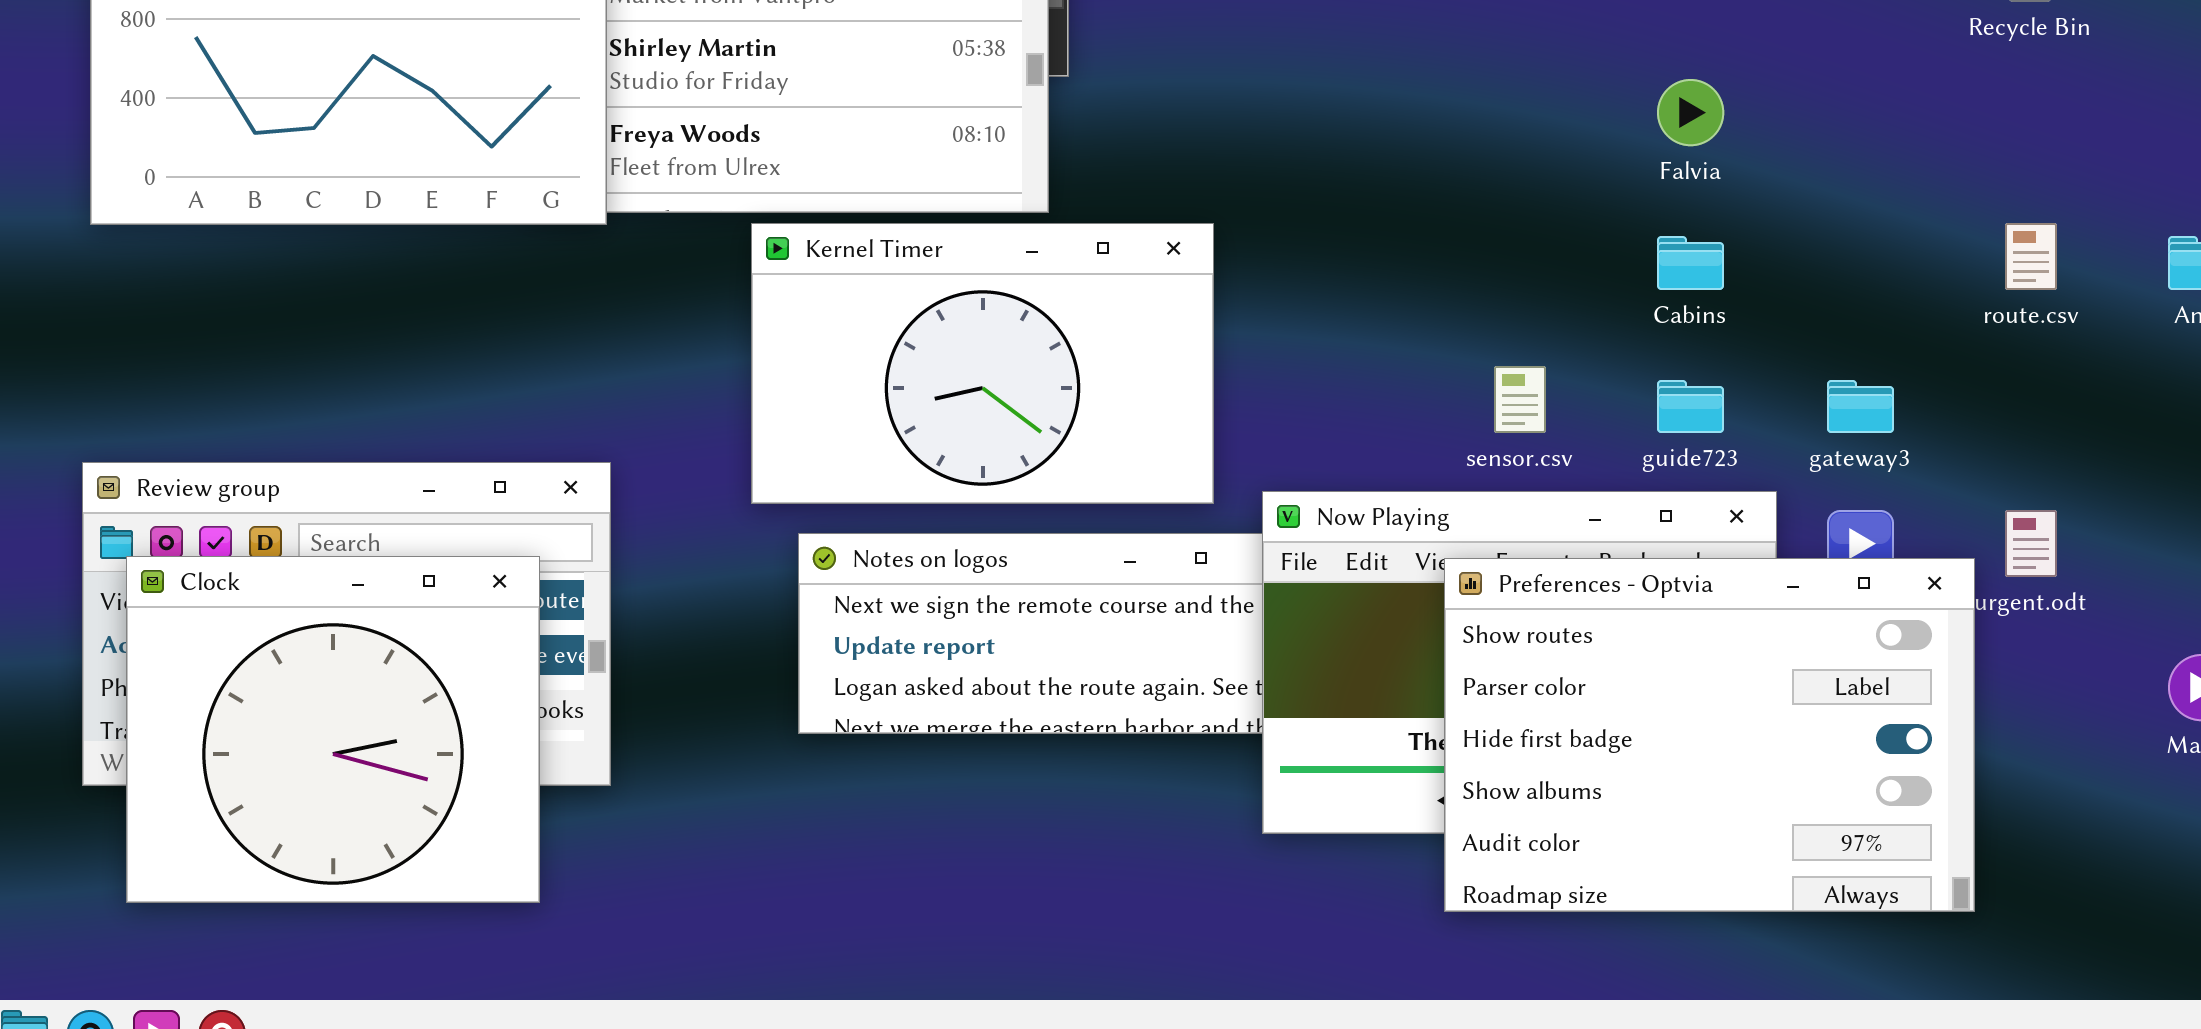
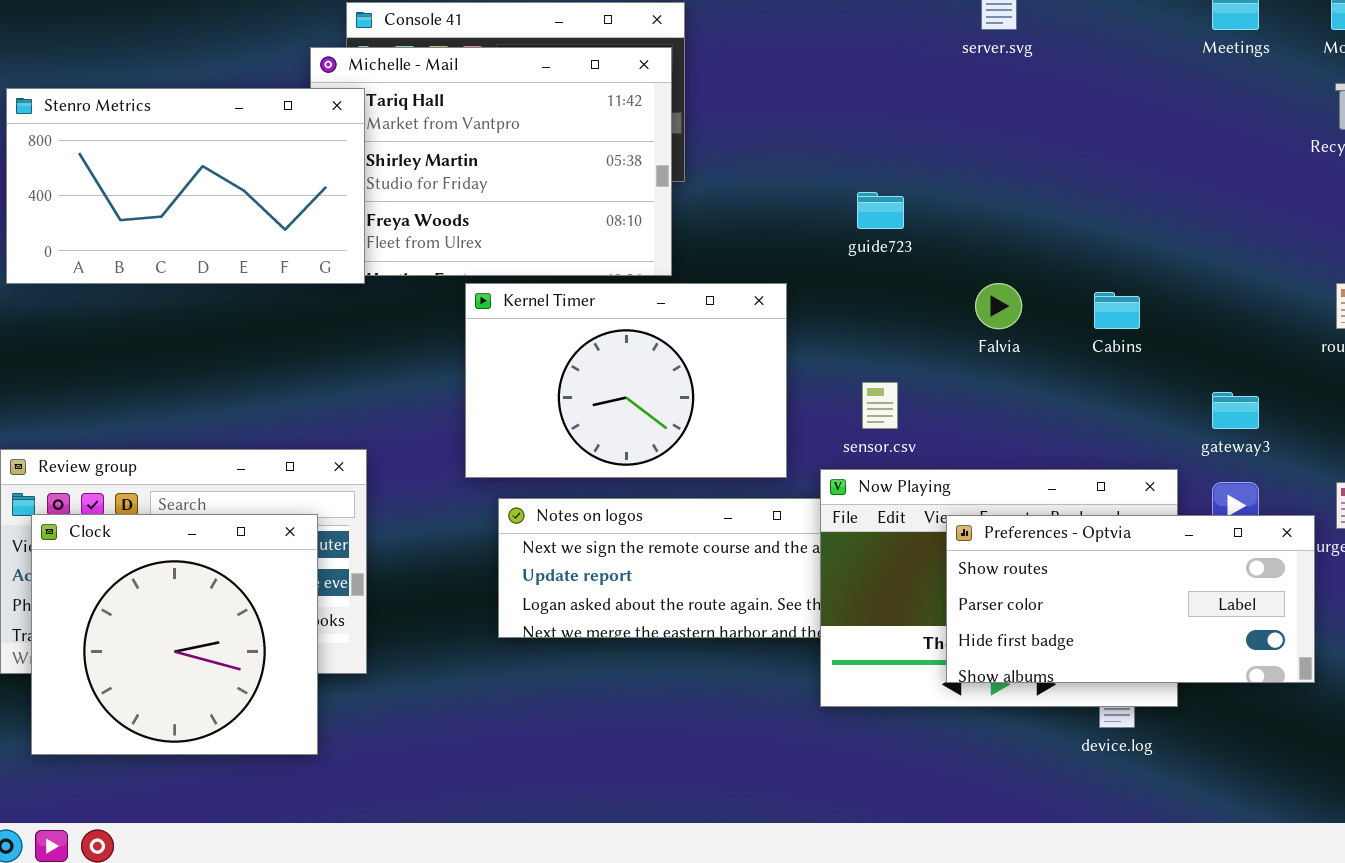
Falvia: [1657,79,1724,146] -> [975,283,1022,329], moved
sensor.csv: [1494,366,1546,433] -> [862,382,898,429], moved
guide723: [1657,380,1724,433] -> [857,192,904,229], moved
Preferences - Optvia: [1444,558,1975,912] -> [946,515,1315,683], resized

